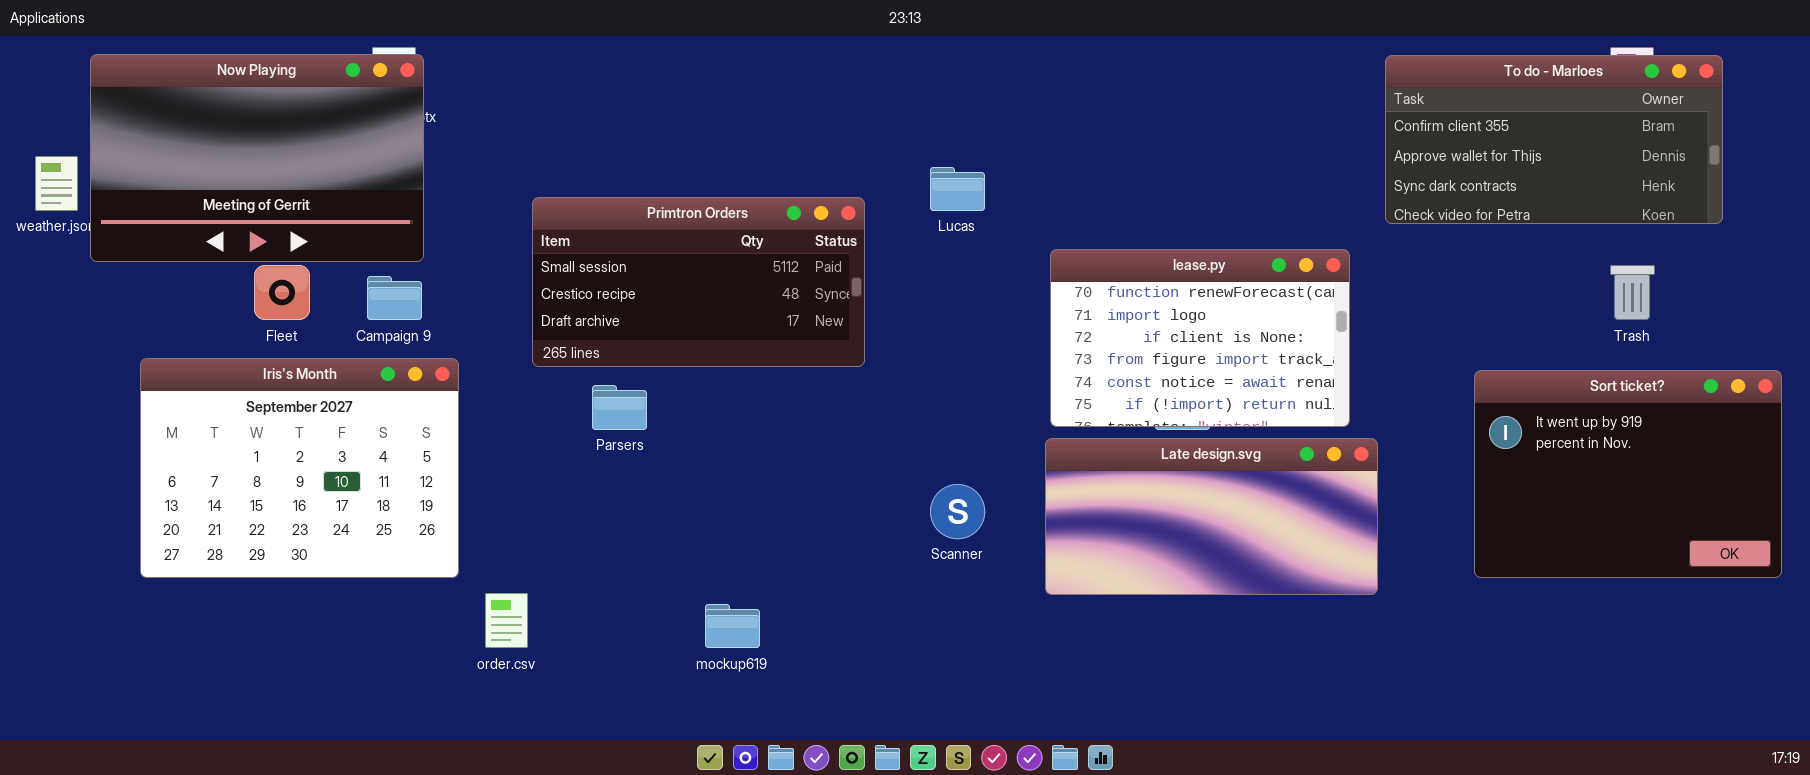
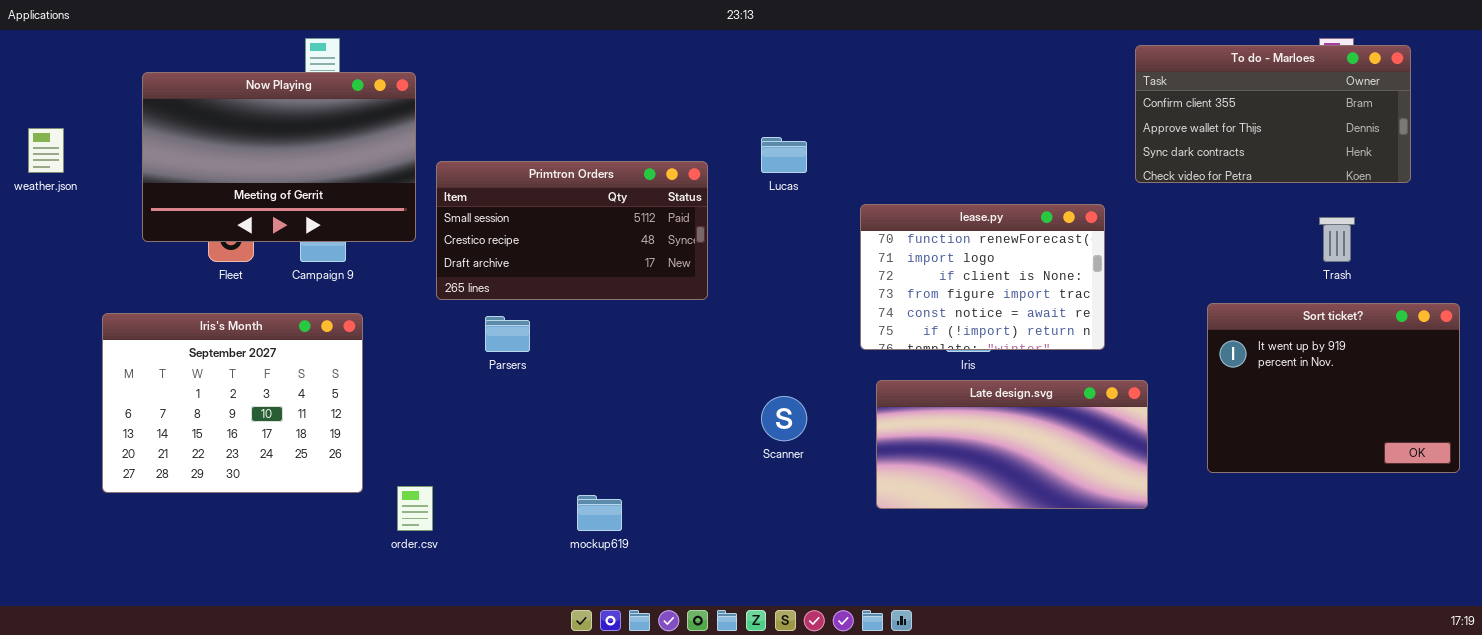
Now Playing: [90,54,424,262] -> [142,72,416,242], moved
Iris's Month: [140,358,459,578] -> [102,313,363,493], moved
Late design.svg: [1045,438,1378,595] -> [876,380,1148,509], moved

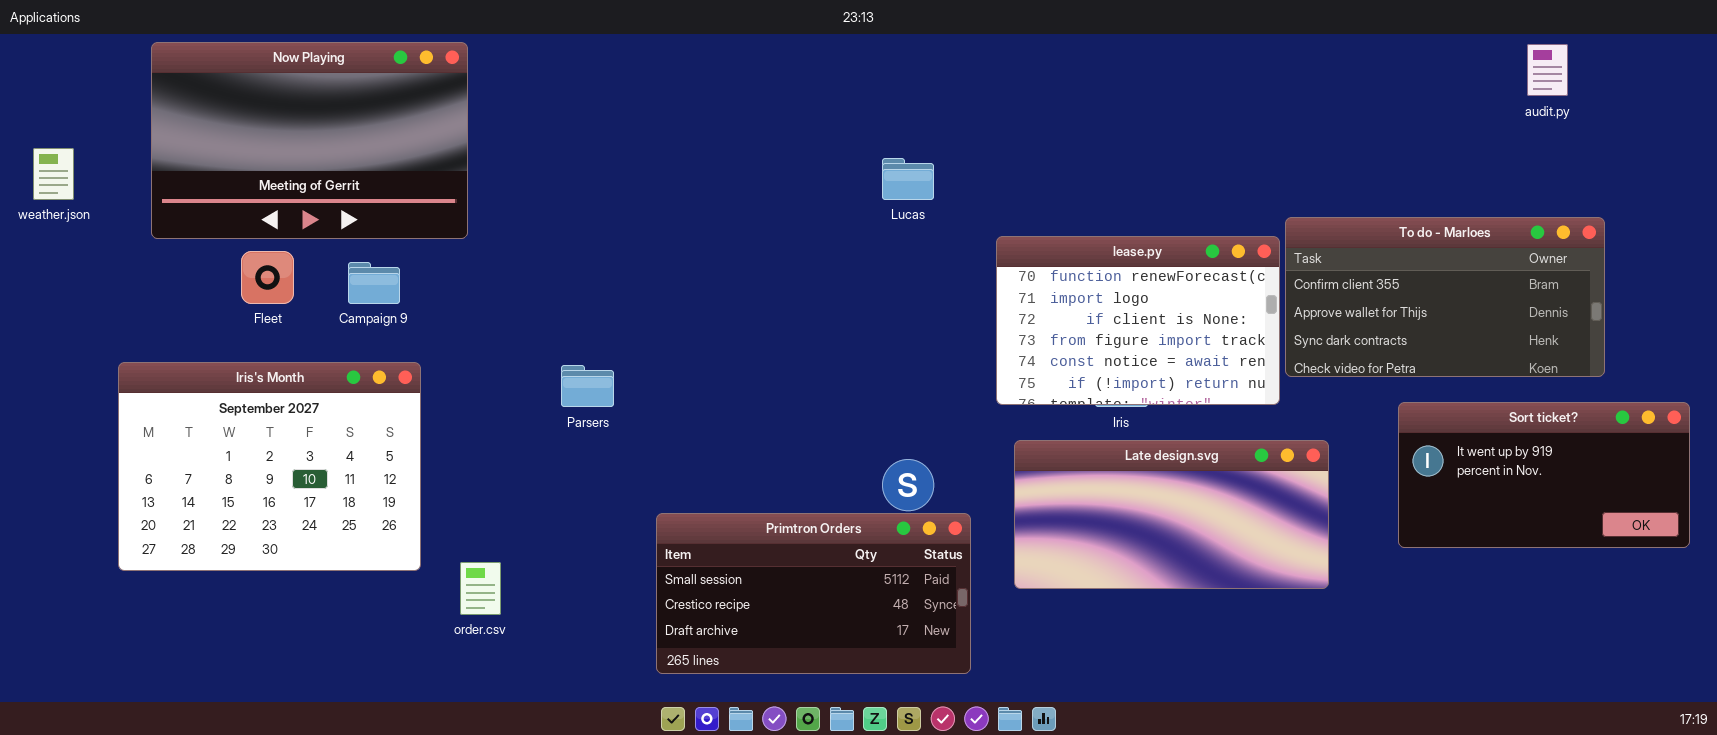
To do - Marloes: [1135,45,1411,183] -> [1285,217,1605,377], moved
Now Playing: [142,72,416,242] -> [151,42,468,239], moved
Primtron Orders: [436,161,708,300] -> [656,513,971,674], moved
Sort ticket?: [1207,303,1460,473] -> [1398,402,1690,548], resized

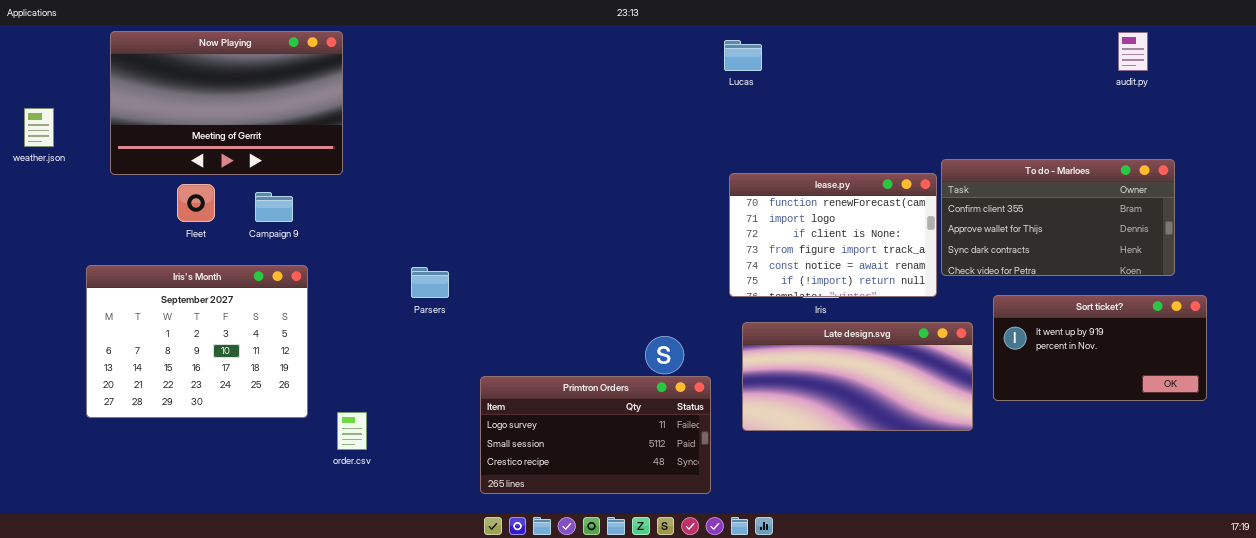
Lucas: [882,158,934,200] -> [724,40,762,71], moved
Sort ticket?: [1398,402,1690,548] -> [993,295,1207,401], moved
Primtron Orders: [656,513,971,674] -> [480,376,711,494], scrolled up 1 row

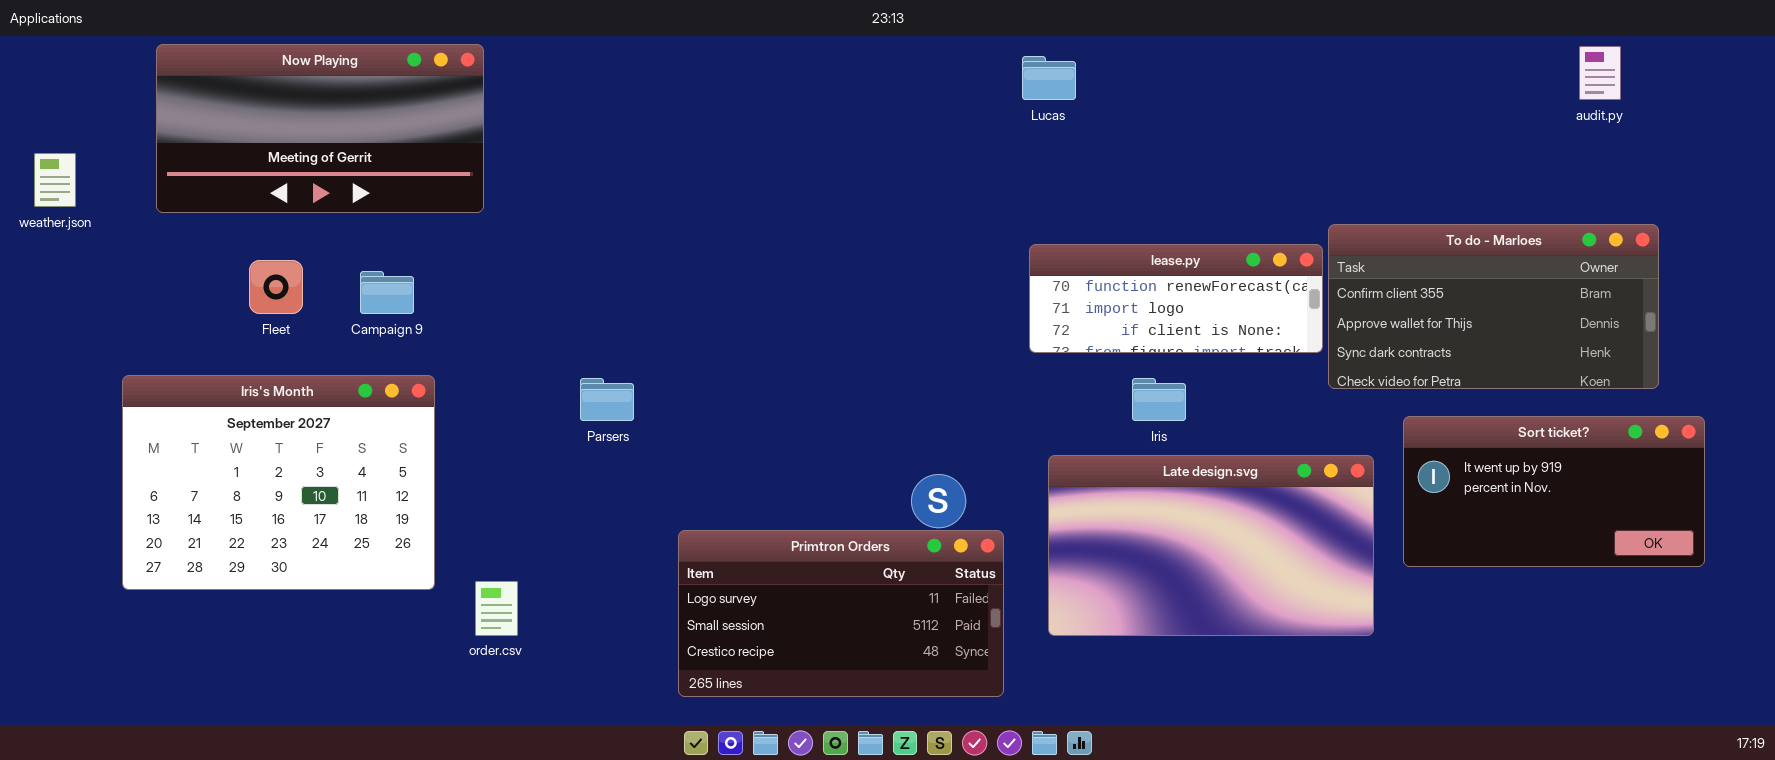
Now Playing: [110,31,343,175] -> [156,44,484,213], resized
lease.py: [729,173,937,297] -> [1029,244,1323,353], resized
Late design.svg: [742,322,973,431] -> [1048,455,1374,636], resized

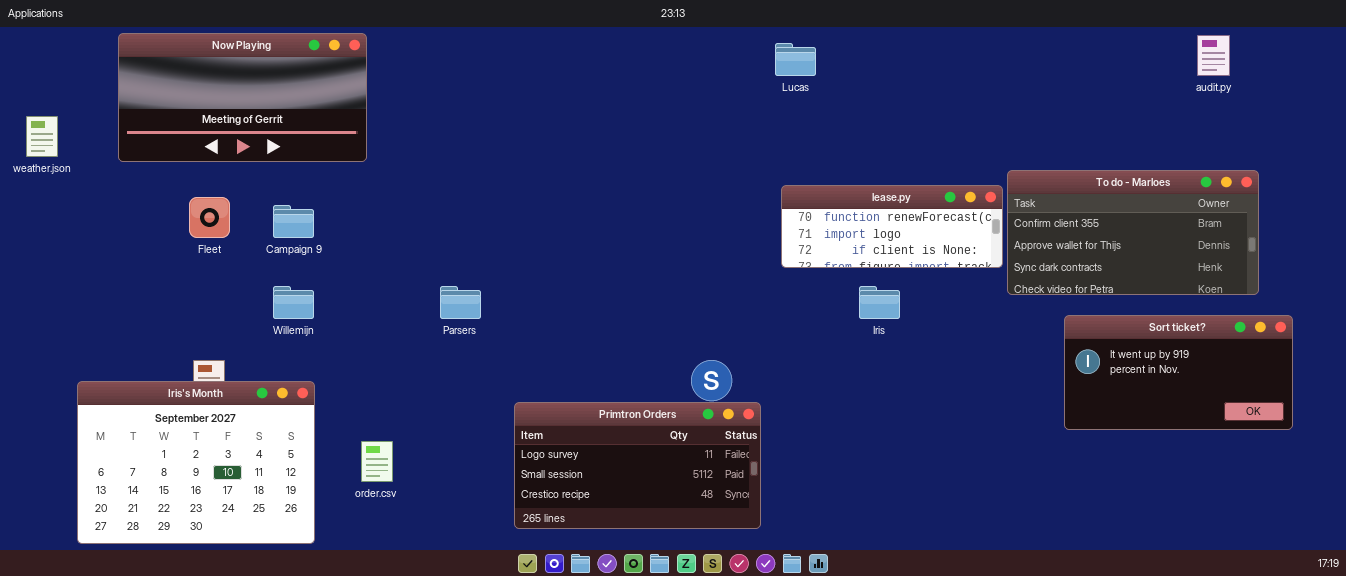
Iris's Month: [122,375,435,590] -> [77,381,315,544], moved
Late design.svg: [1048,455,1374,636] -> none, closed

